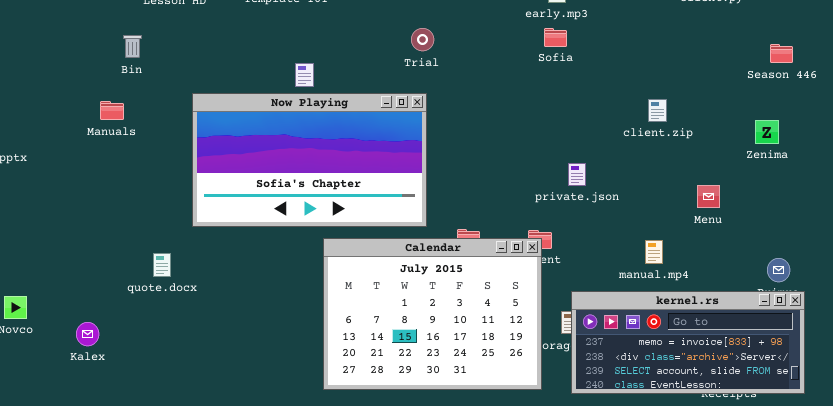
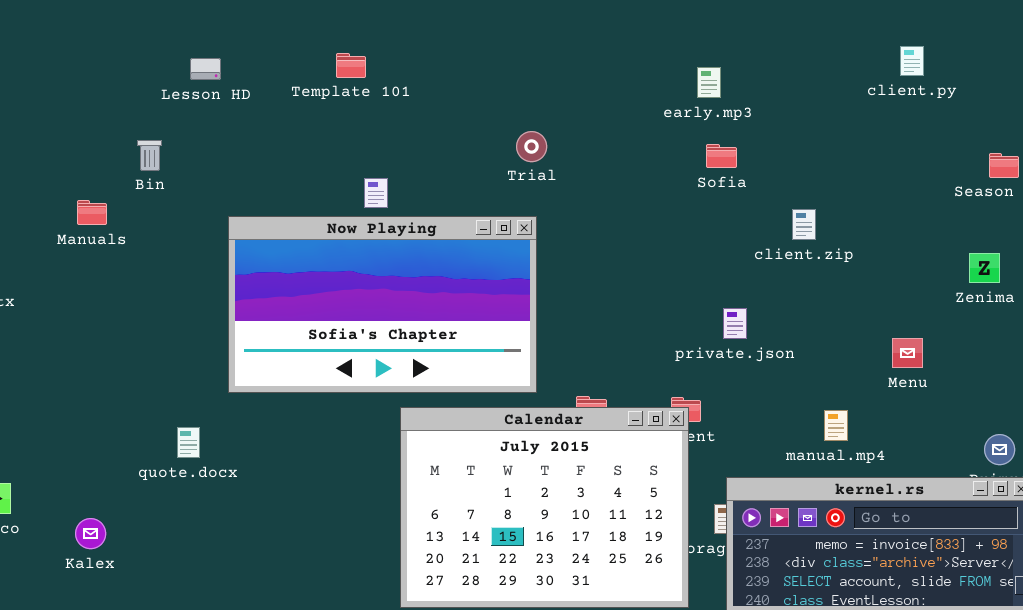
Sofia: [544,28,567,47] -> [706,144,737,168], moved
client.zip: [648,99,667,122] -> [792,209,816,240], moved
Manuals: [100,101,124,120] -> [77,200,107,225], moved

